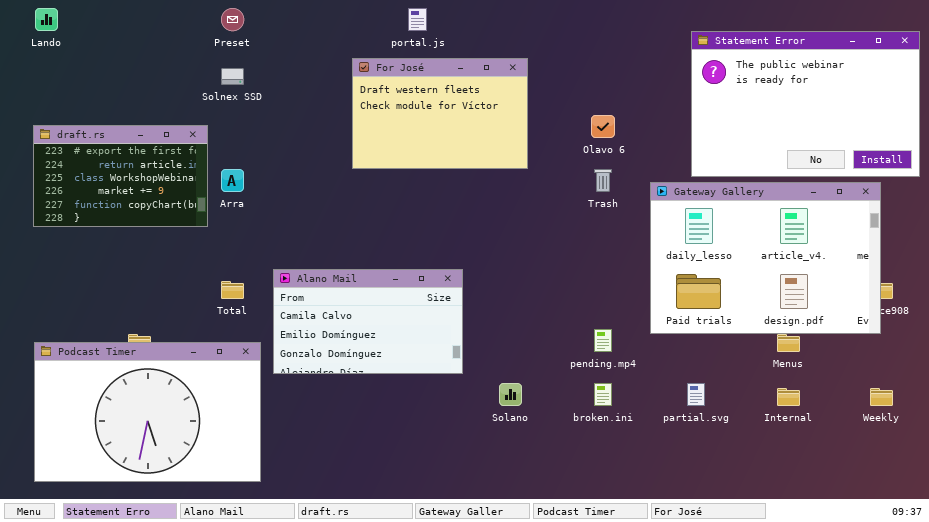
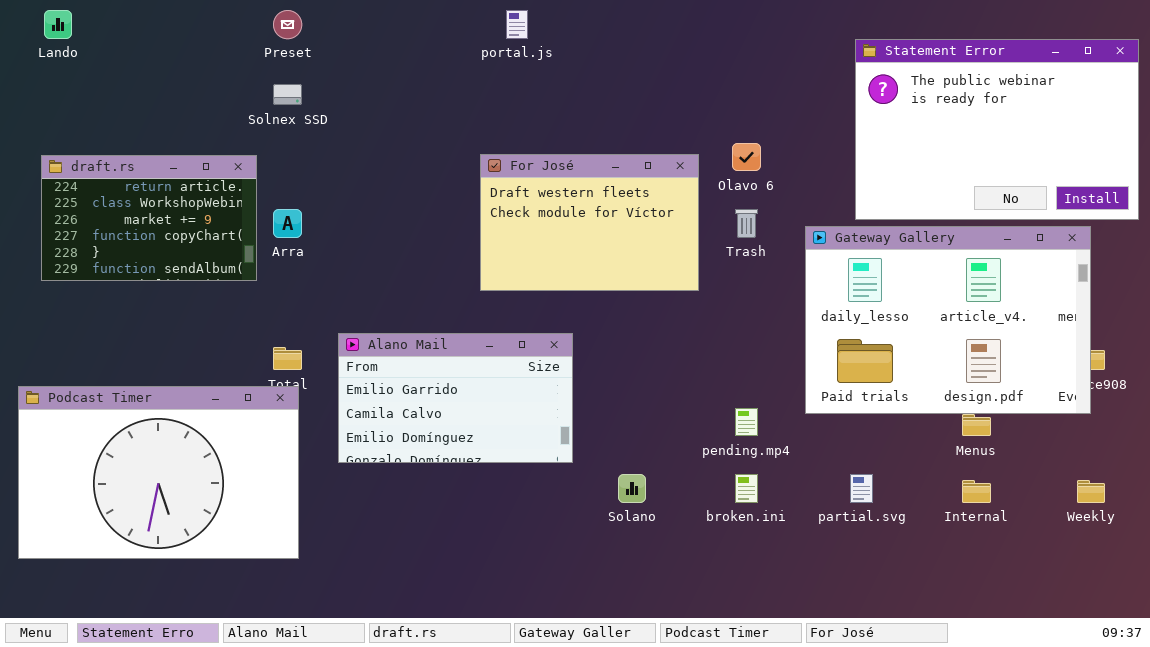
For José: [352,58,528,169] -> [480,154,699,291], moved
draft.rs: [33,125,208,227] -> [41,155,257,281], scrolled down 1 row
Alano Mail: [273,269,463,374] -> [338,333,573,463], scrolled up 1 row
Podcast Timer: [34,342,261,482] -> [18,386,299,559], moved

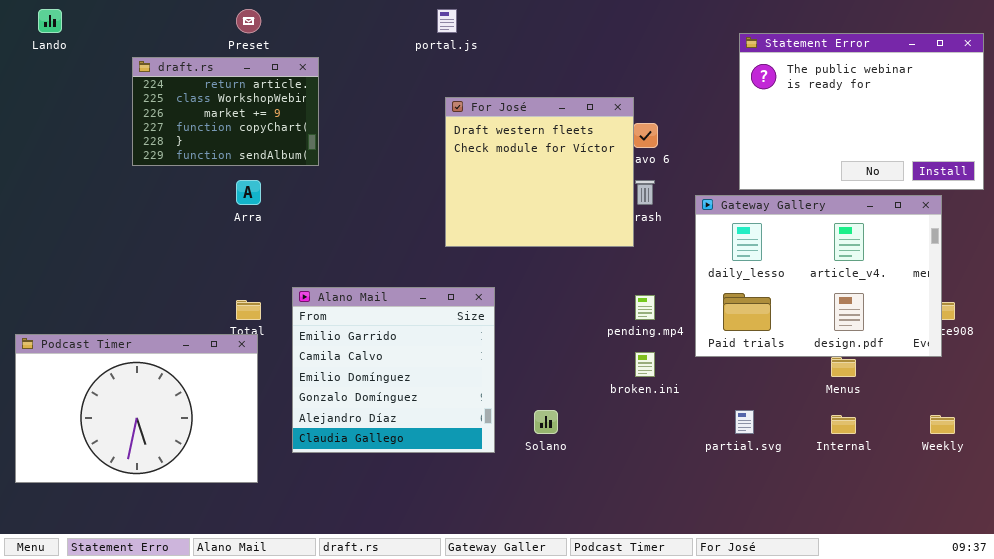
For José: [480,154,699,291] -> [445,97,634,247], moved, resized
draft.rs: [41,155,257,281] -> [132,57,319,166], moved
Alano Mail: [338,333,573,463] -> [292,287,495,453], resized
pending.mp4: [735,408,758,436] -> [635,295,655,320], moved
broken.ini: [735,474,758,503] -> [635,352,655,377], moved

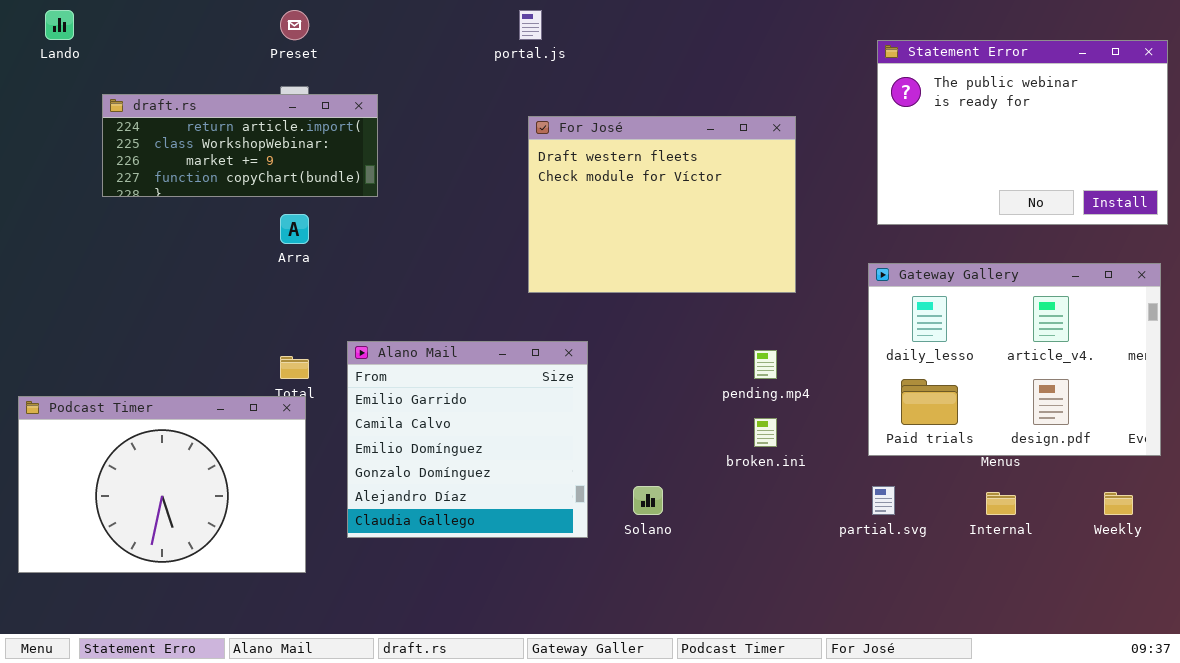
draft.rs: [132,57,319,166] -> [102,94,378,197], resized
For José: [445,97,634,247] -> [528,116,796,293], resized
Gateway Gallery: [695,195,942,357] -> [868,263,1161,456], moved

